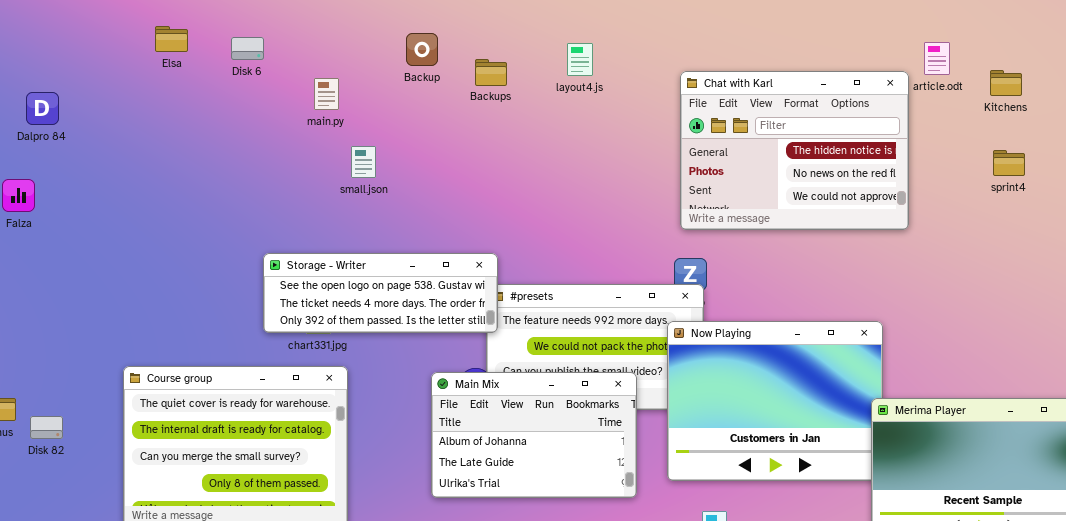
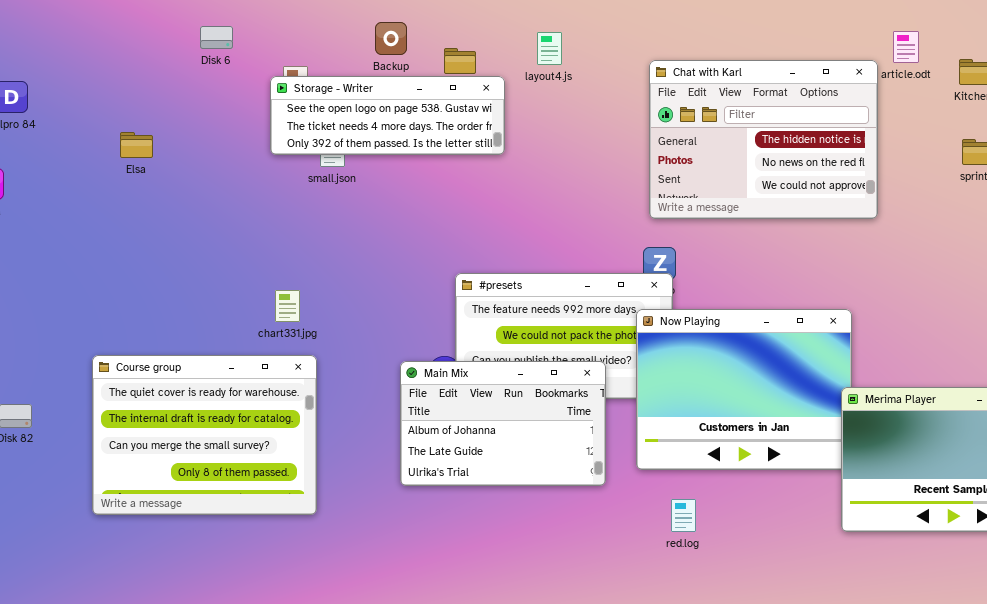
Elsa: [155,26,188,52] -> [120,132,153,158], moved
Storage - Writer: [263,253,498,333] -> [270,76,505,155], moved

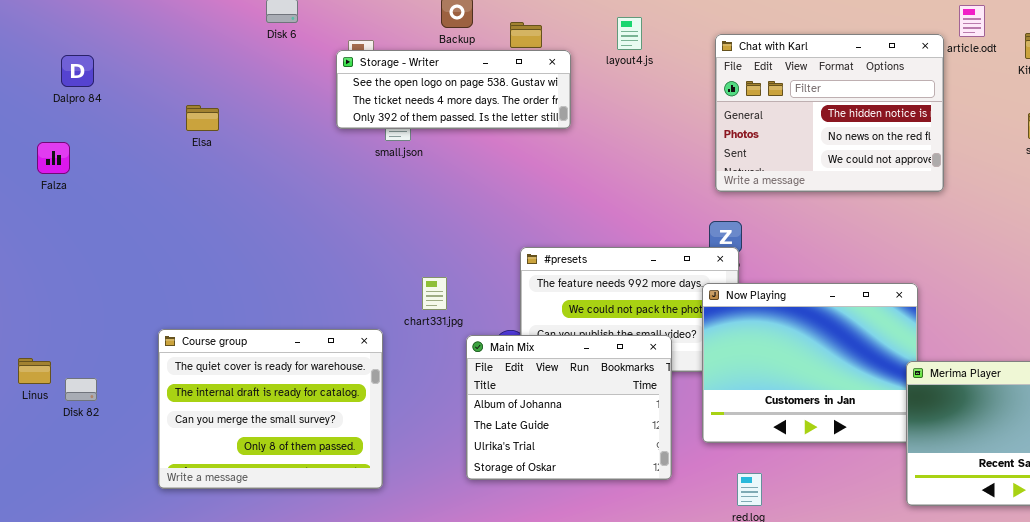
layout4.js: [537,32,562,65] -> [617,17,642,50], moved
chart331.jpg: [275,290,300,322] -> [422,277,447,310], moved
Main Mix: [400,361,606,486] -> [466,335,672,480], resized

